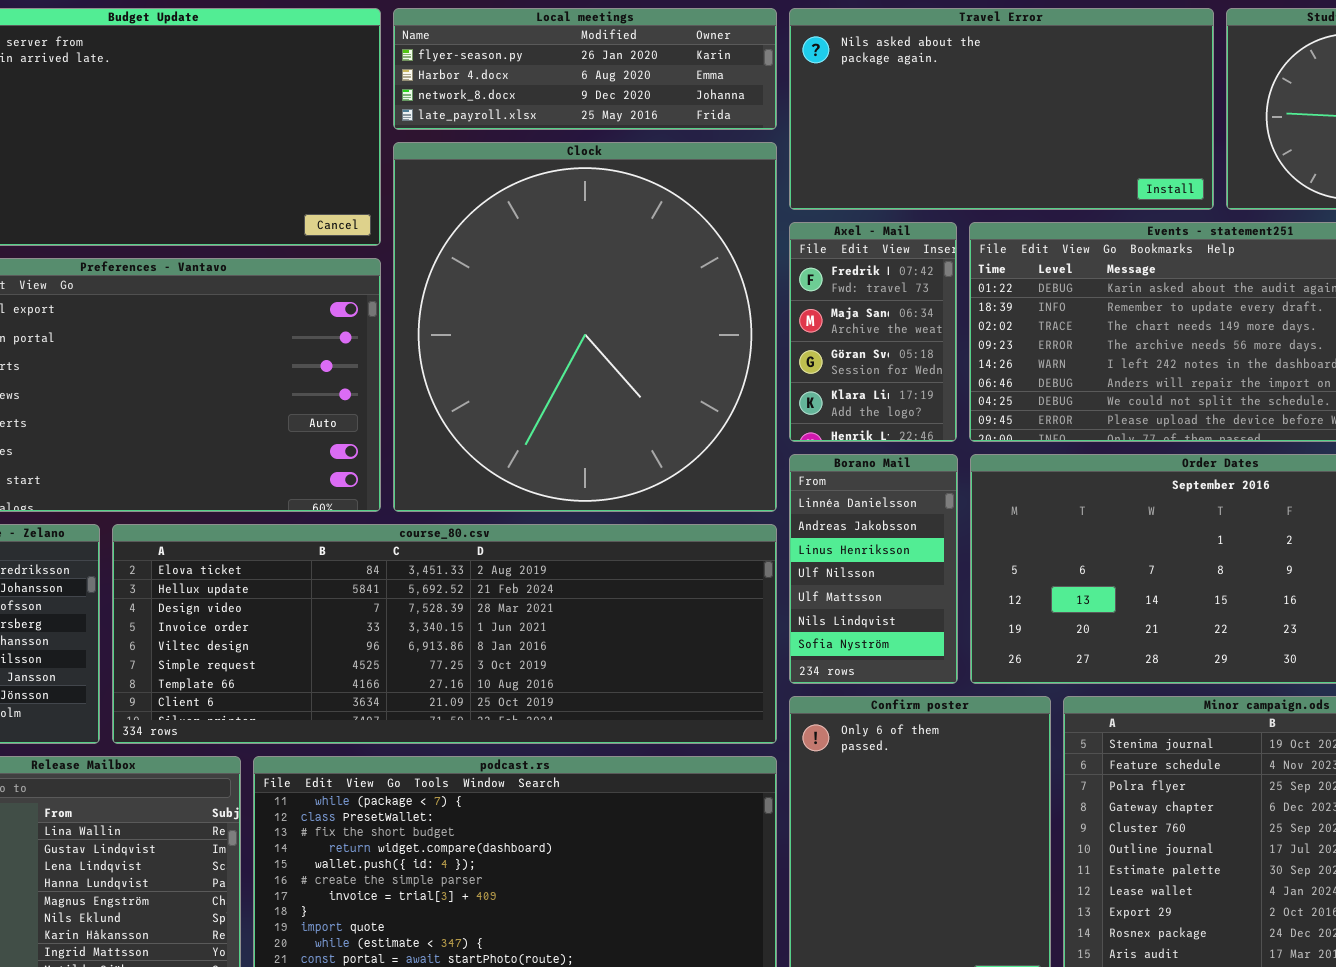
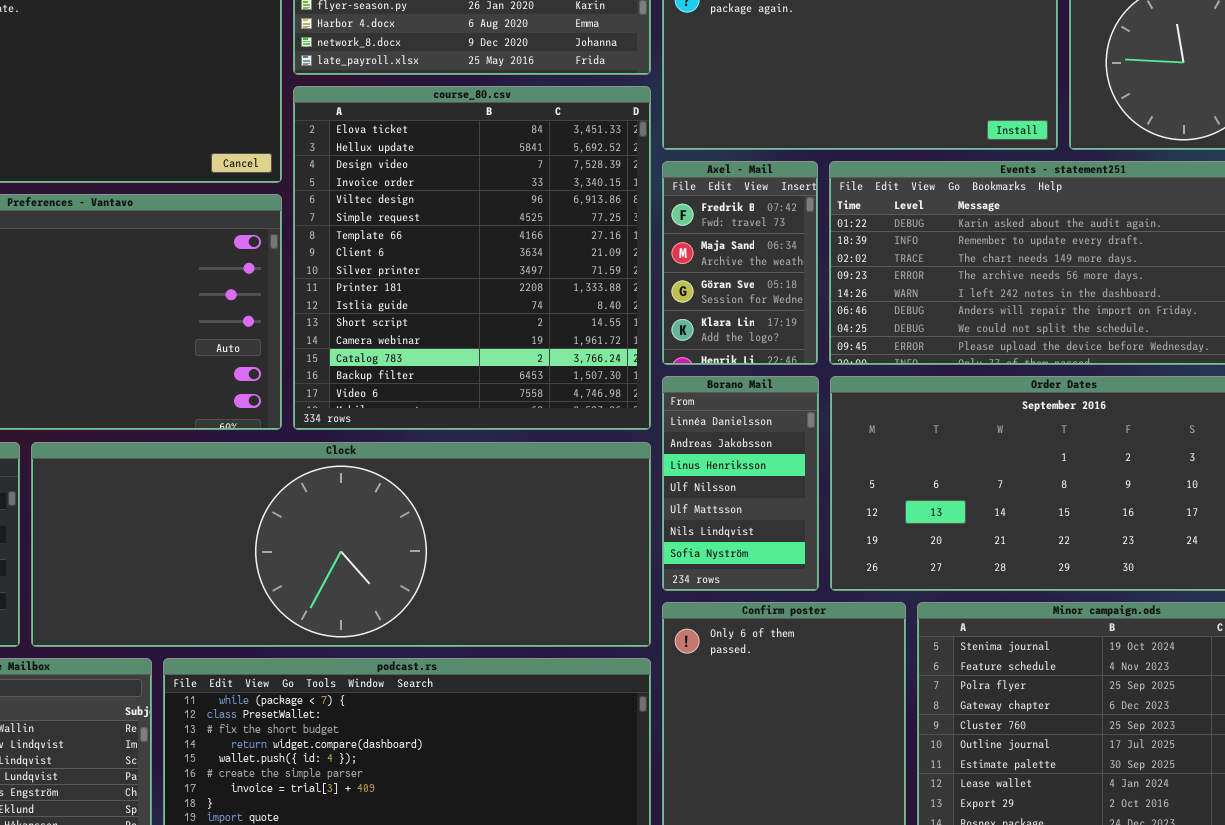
Clock: [393,142,777,512] -> [31,442,651,647], moved, resized
course_80.csv: [112,524,777,744] -> [293,86,651,430], moved, resized

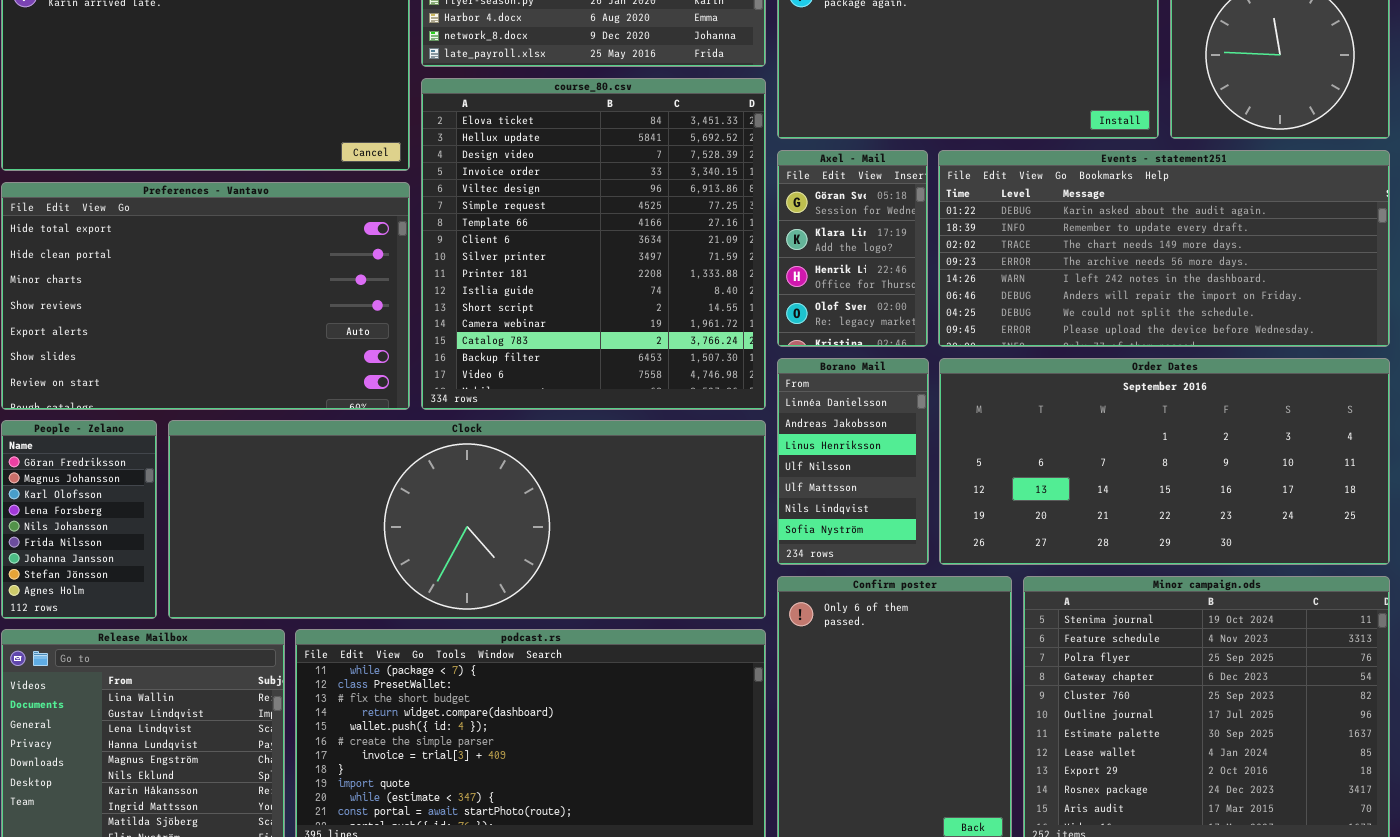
Axel - Mail: [662,161,818,365] -> [777,150,928,347], scrolled down 2 rows

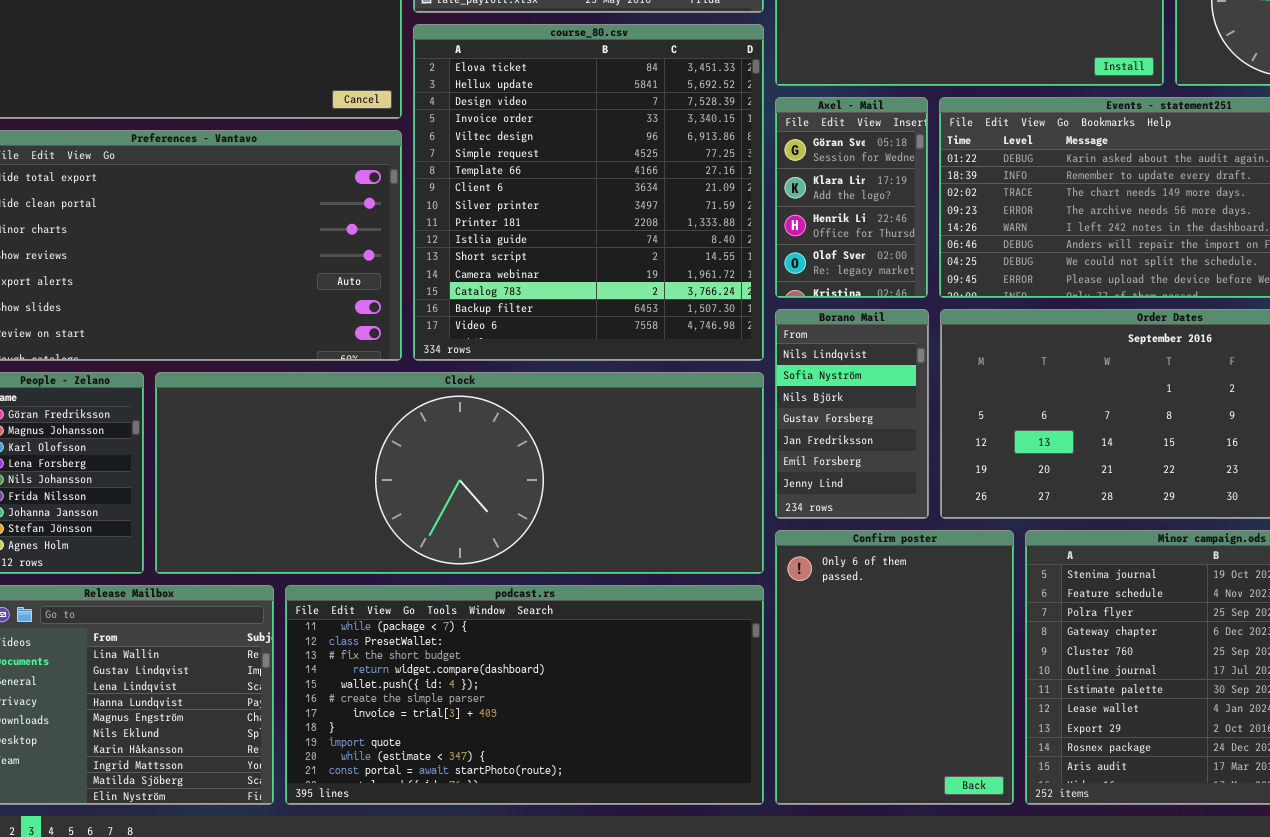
Borano Mail: [777,358,929,565] -> [775,309,929,519], scrolled down 5 rows

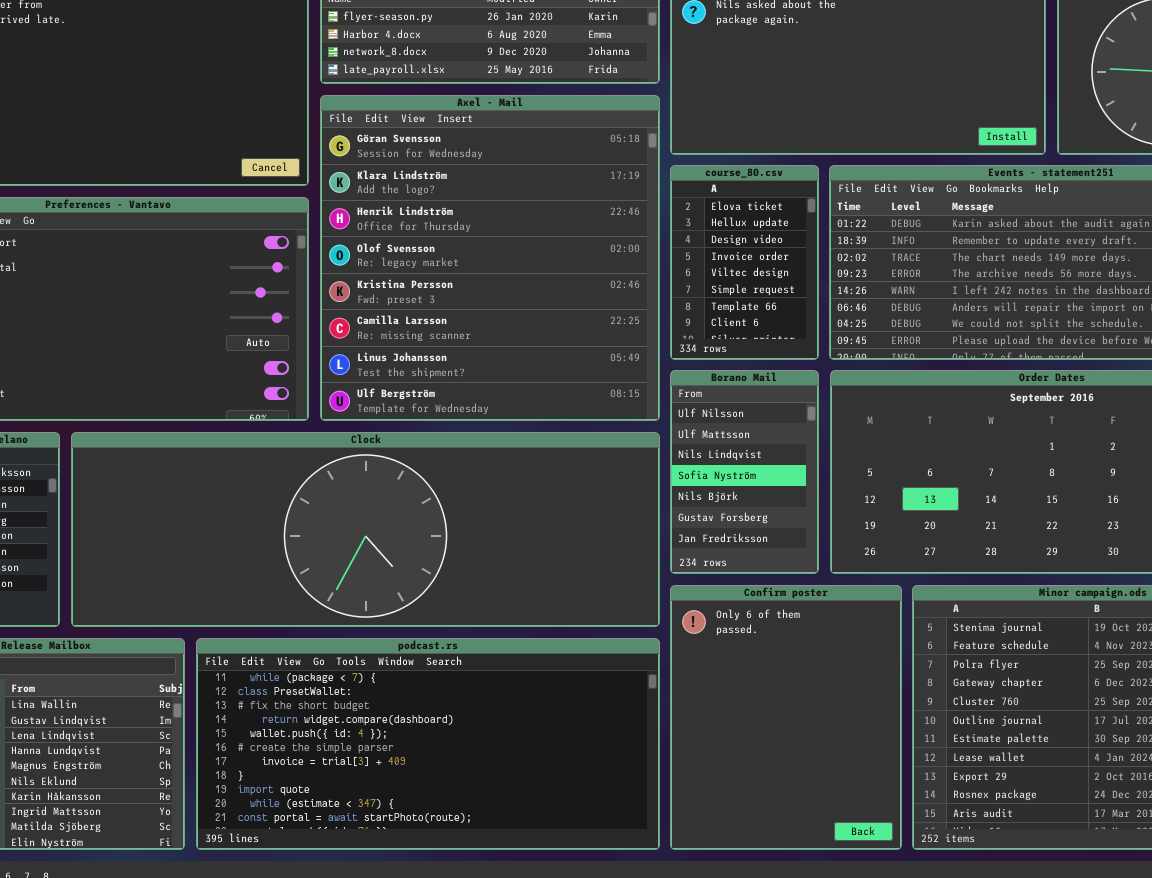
course_80.csv: [413,24,764,361] -> [670,165,819,360], moved, resized
Axel - Mail: [775,97,928,298] -> [320,95,660,421], moved, resized
Borano Mail: [775,309,929,519] -> [670,370,819,574], scrolled up 2 rows

